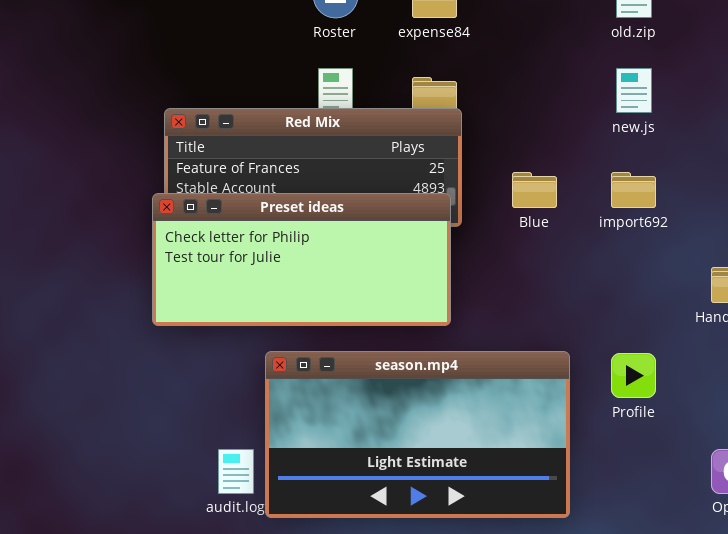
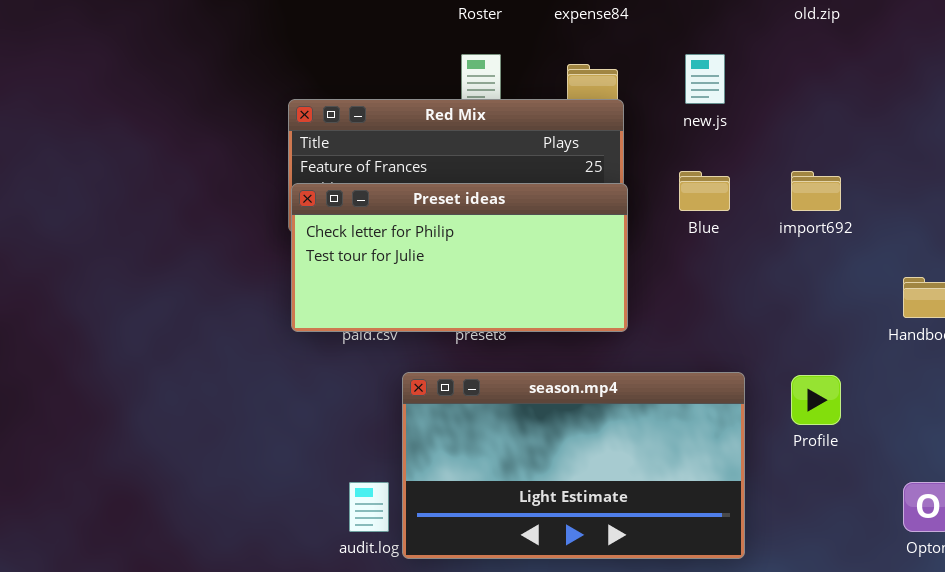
new.js: [616,68,652,113] -> [685,54,725,104], moved
Preset ideas: [152,193,451,326] -> [291,183,628,332], moved

